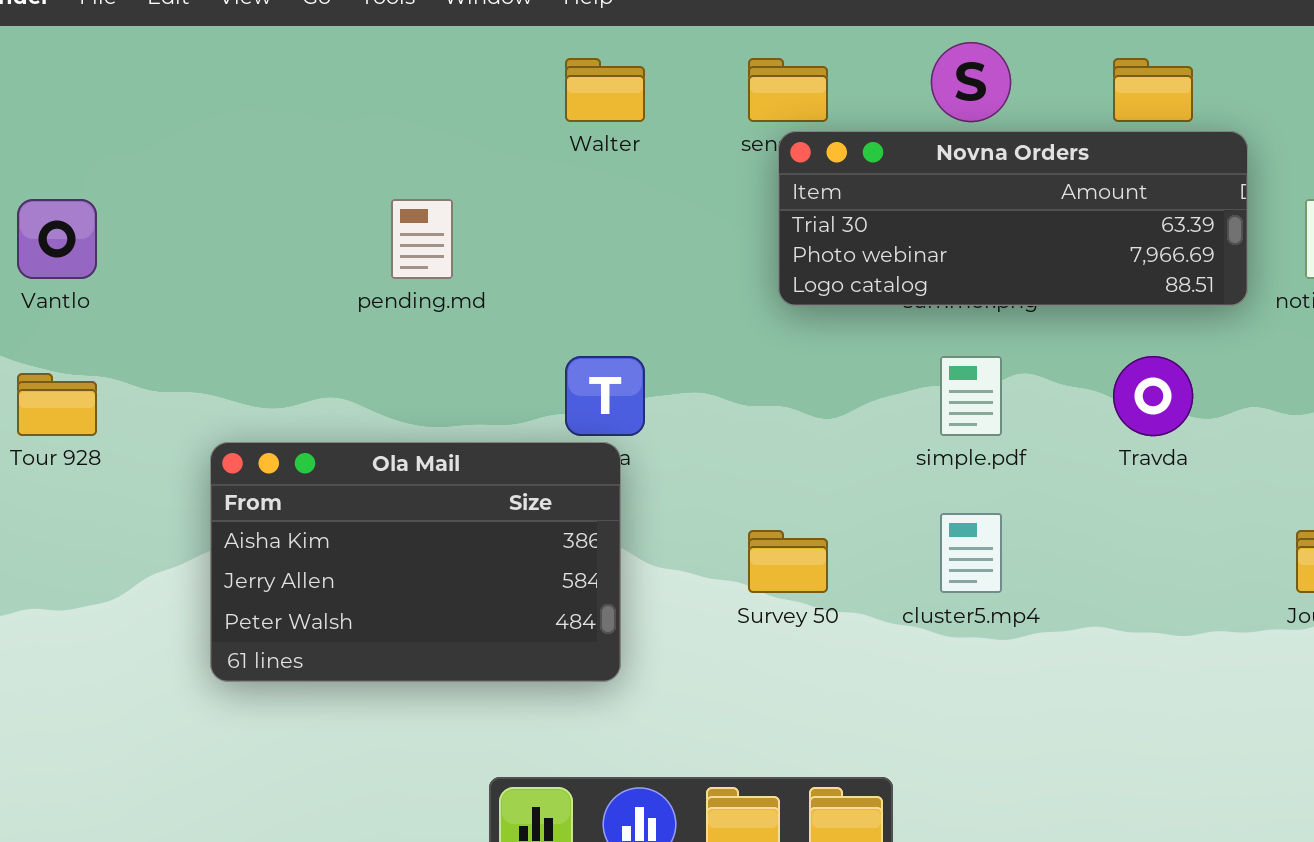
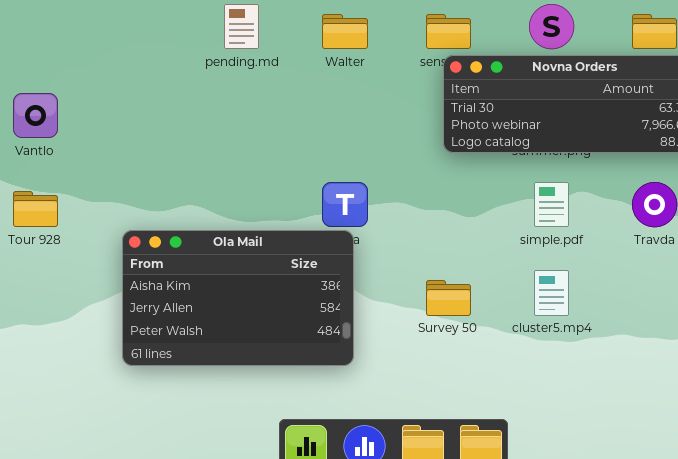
pending.md: [391,199,453,279] -> [224,4,259,49], moved

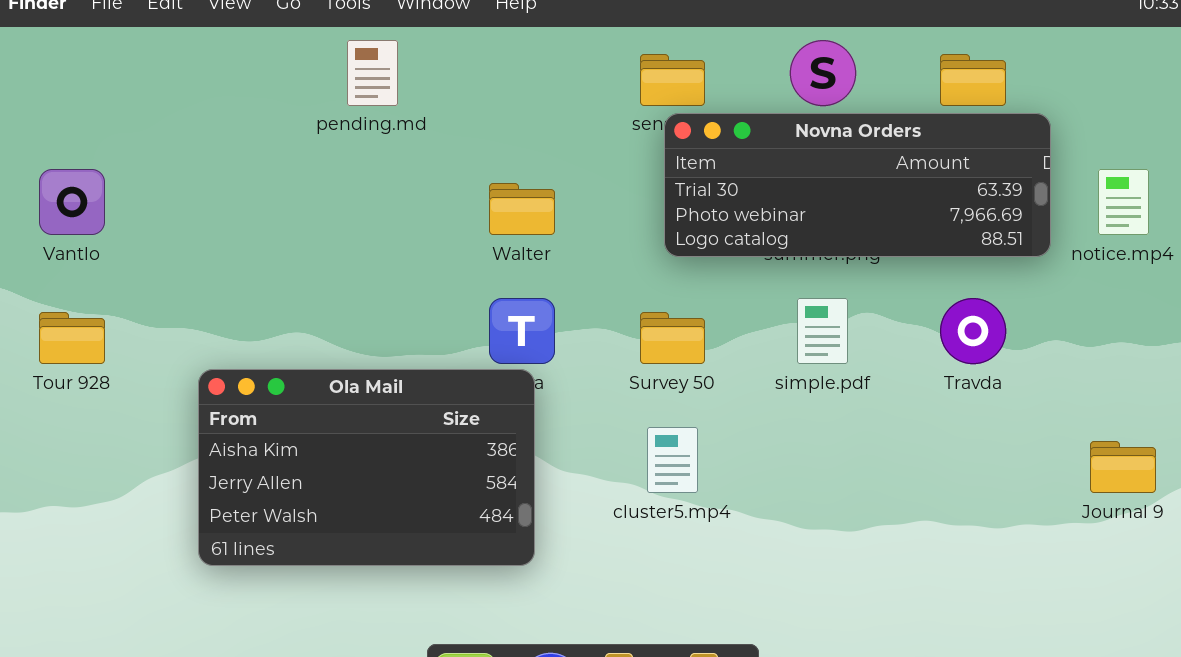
Walter: [322,14,368,49] -> [489,183,555,235], moved
cluster5.mp4: [534,270,569,316] -> [647,427,698,493], moved
Survey 50: [426,280,471,316] -> [640,312,705,364], moved

